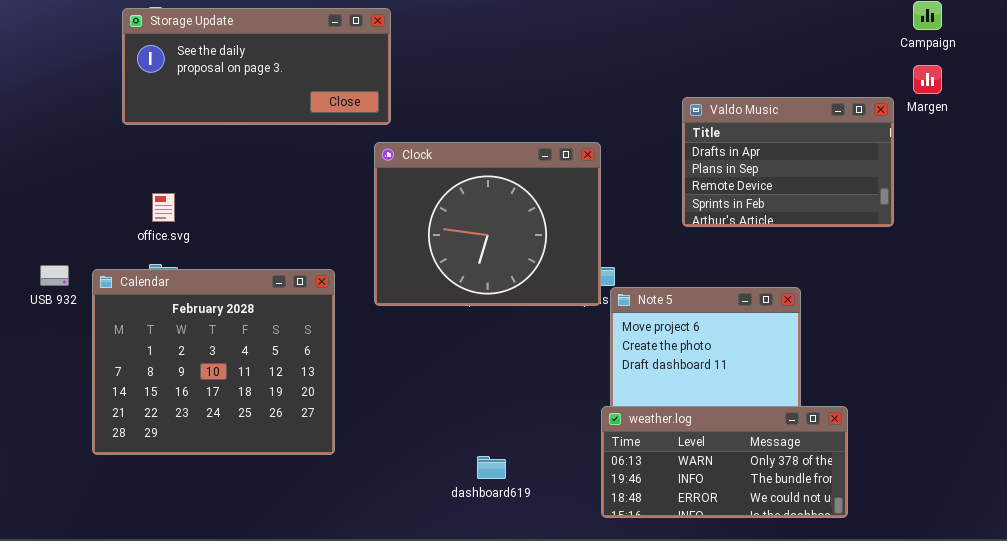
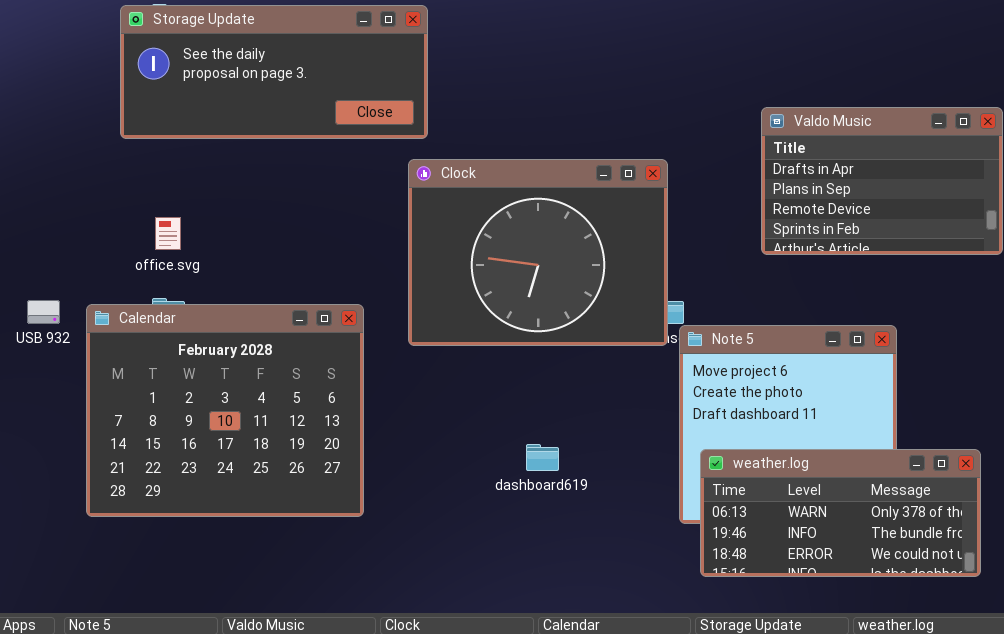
weather.log: [601,406,848,518] -> [700,449,981,577], moved
dashboard619: [477,456,506,479] -> [526,444,559,471], moved

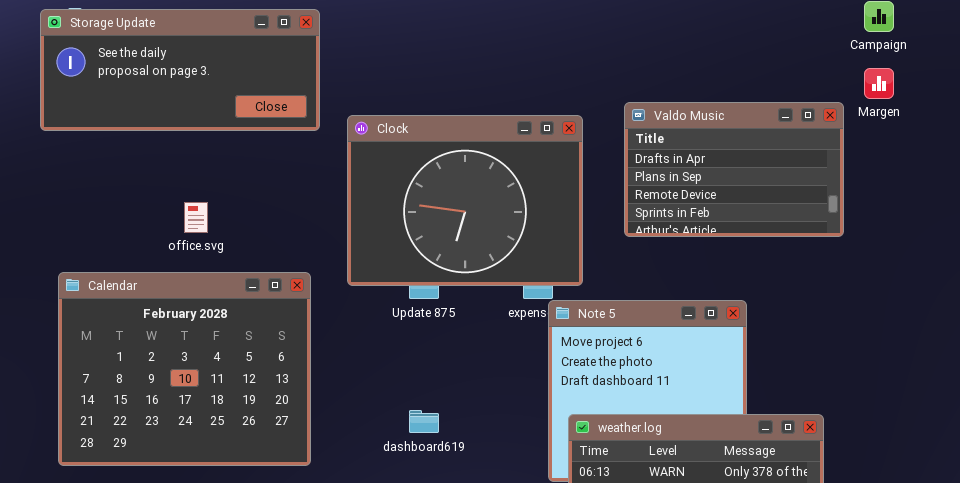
Clock: [408,159,668,346] -> [347,115,583,286], moved
office.svg: [155,217,181,250] -> [184,202,208,233], moved
Calendar: [86,304,364,517] -> [58,272,311,466], moved

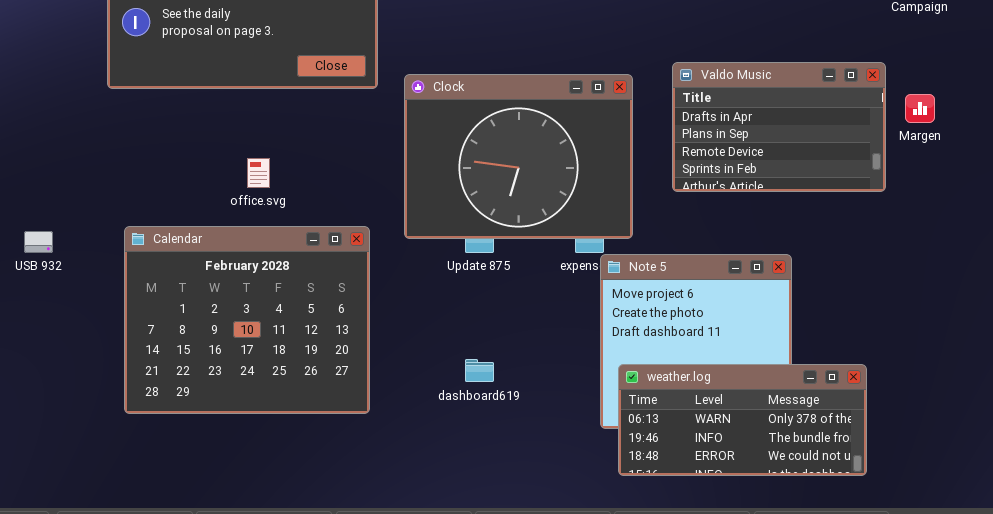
Margen: [864,68,894,99] -> [905,94,935,123], moved

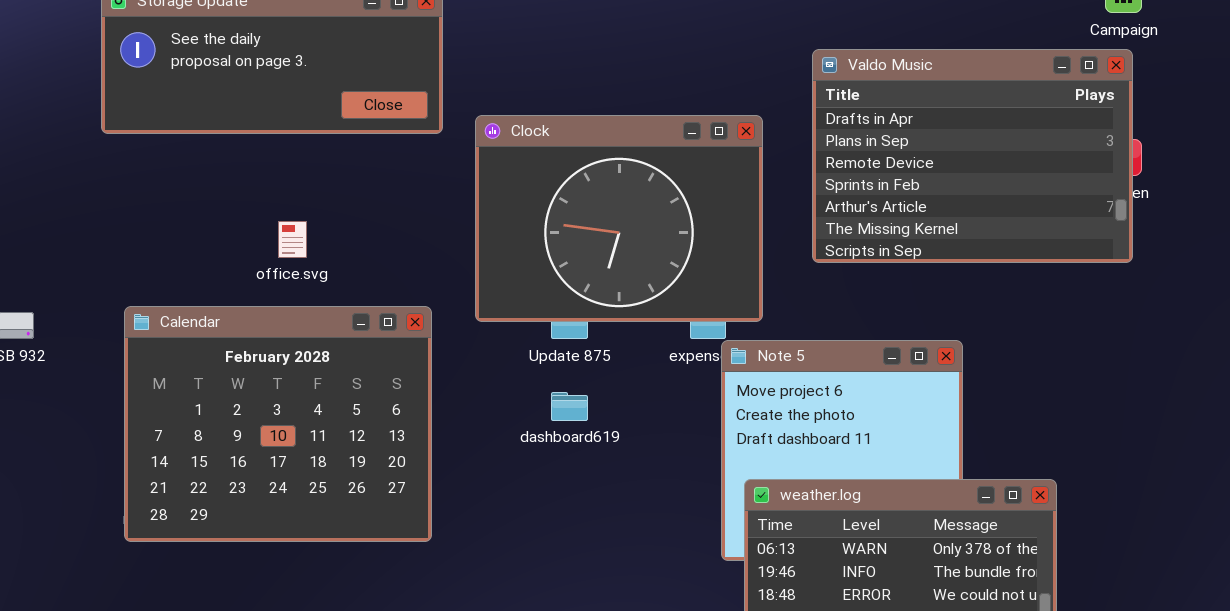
Valdo Music: [672,62,886,192] -> [812,49,1133,263], resized
dashboard619: [465,359,494,382] -> [551,392,588,421], moved

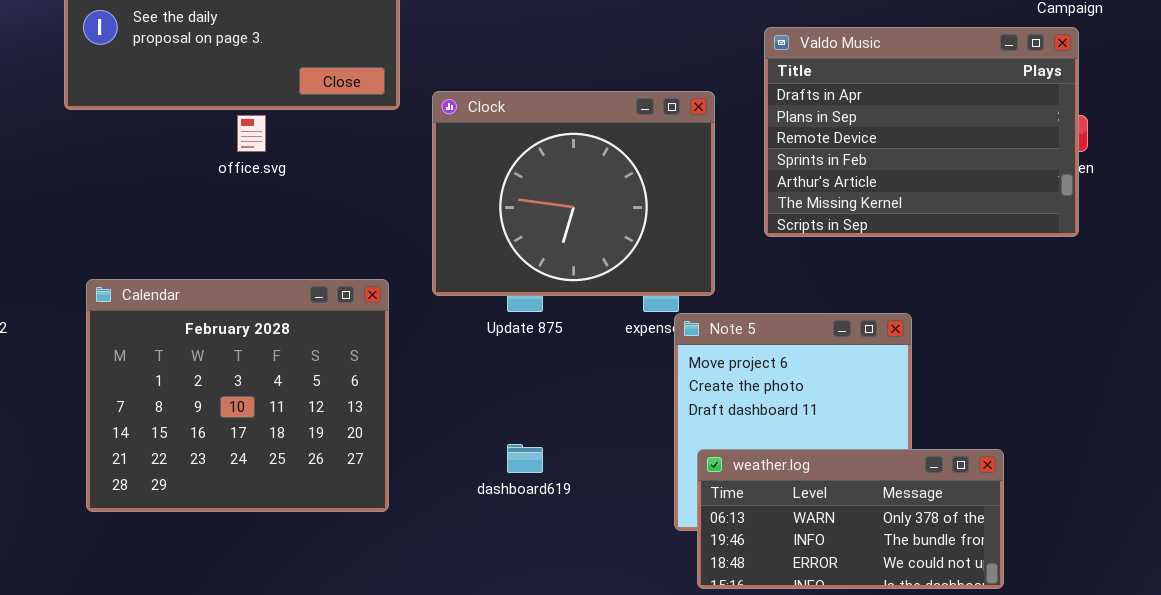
office.svg: [278,221,307,258] -> [237,115,266,152], moved
dashboard619: [551,392,588,421] -> [507,444,543,473], moved

